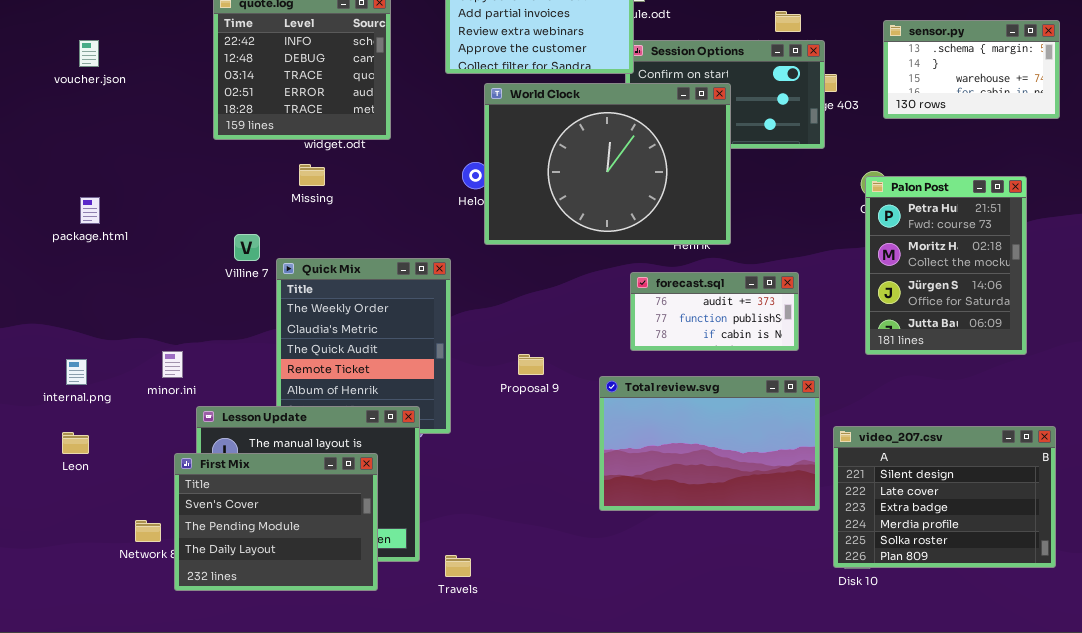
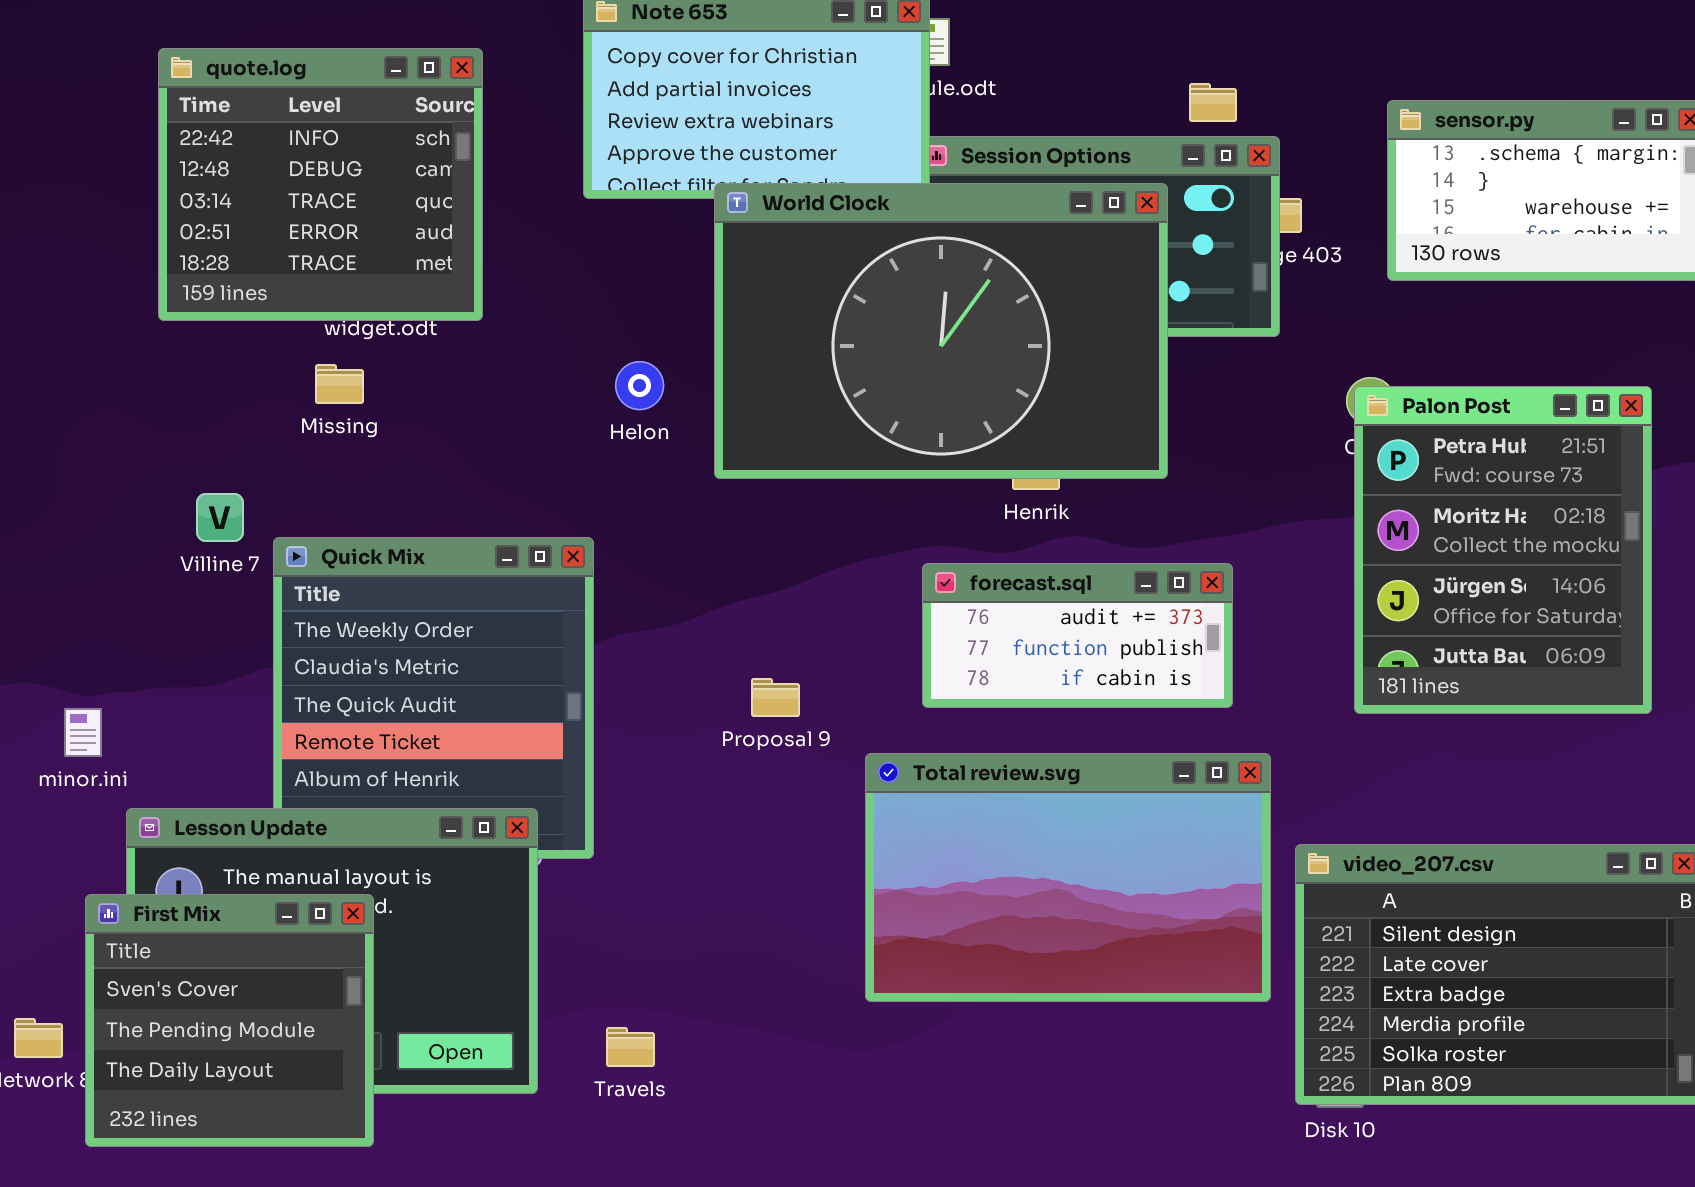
World Clock: [484,83,731,245] -> [714,183,1168,479], moved
Proposal 9: [518,354,544,375] -> [751,678,800,717], moved
First Mix: [174,453,378,591] -> [85,894,374,1147], resized
Travels: [445,555,471,577] -> [606,1027,655,1067], moved

